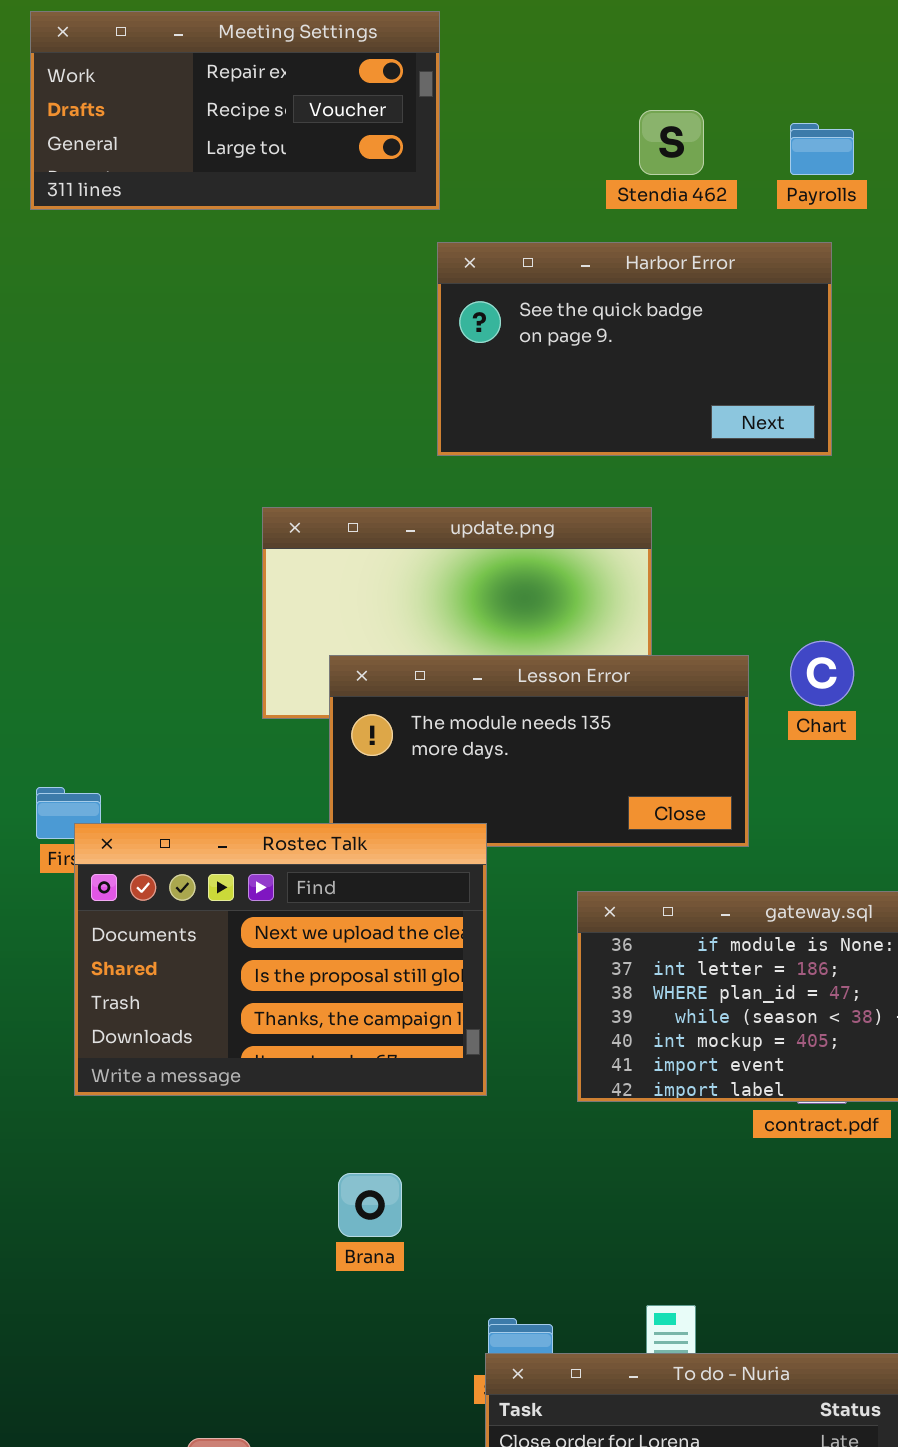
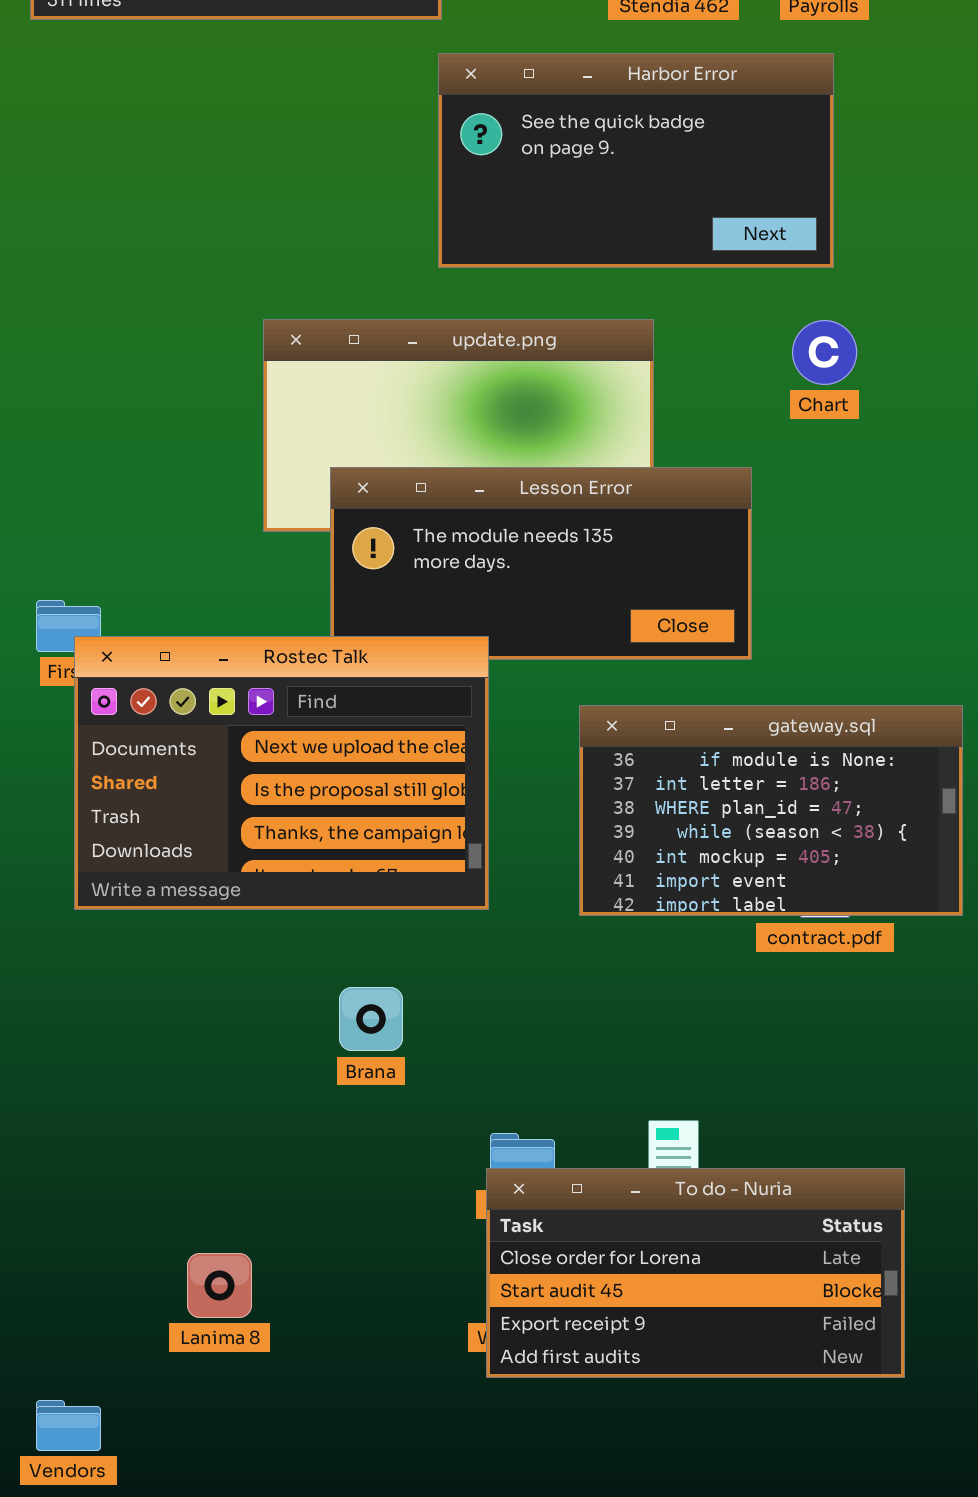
Chart: [790,641,854,706] -> [792,320,857,385], moved

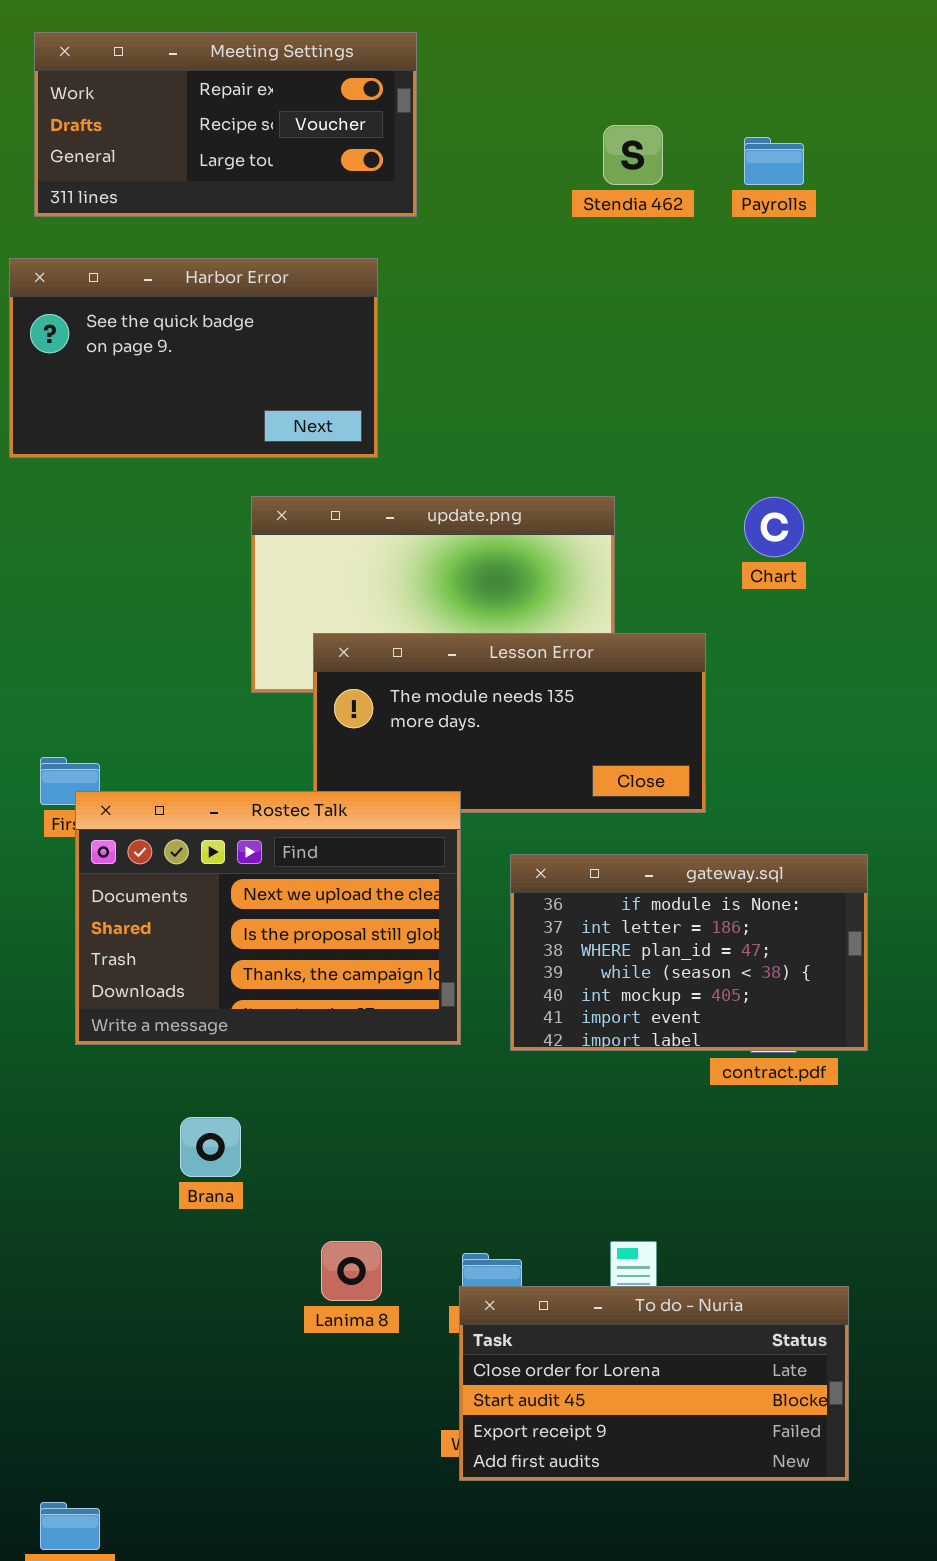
Harbor Error: [438,53,834,268] -> [9,258,378,458], moved
gateway.sql: [579,705,963,916] -> [510,854,868,1051], moved
Brana: [339,987,403,1051] -> [180,1117,241,1177], moved
Lanima 8: [187,1253,252,1318] -> [321,1241,382,1301], moved

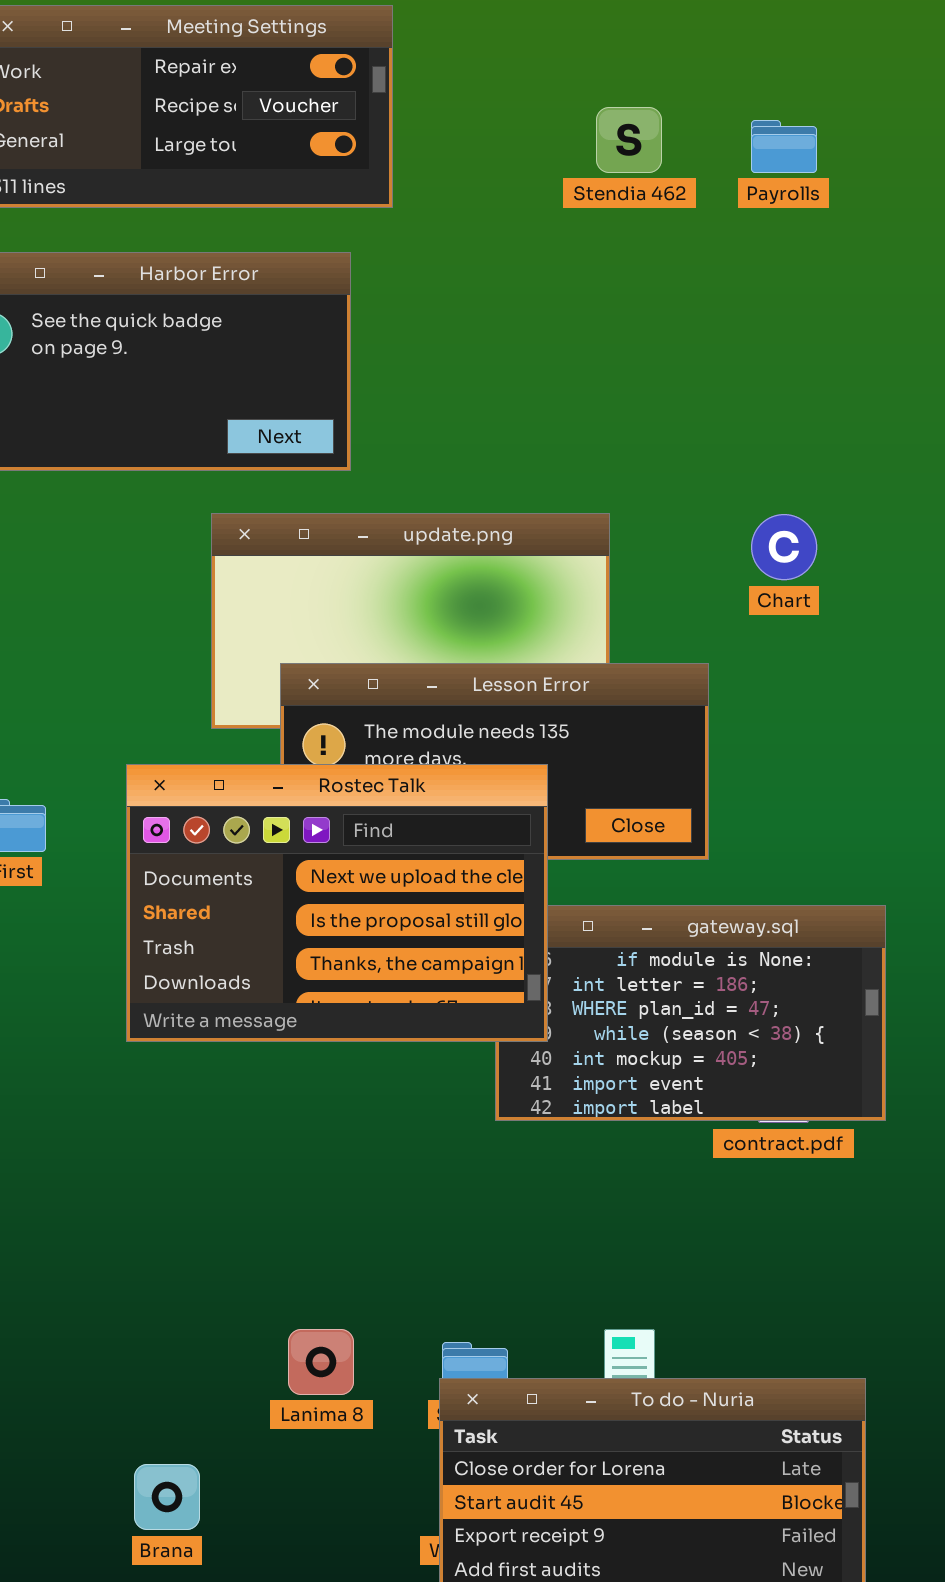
Rostec Talk: [75,791,461,1045] -> [126,764,548,1042], moved
Brana: [180,1117,241,1177] -> [134,1464,200,1530], moved

